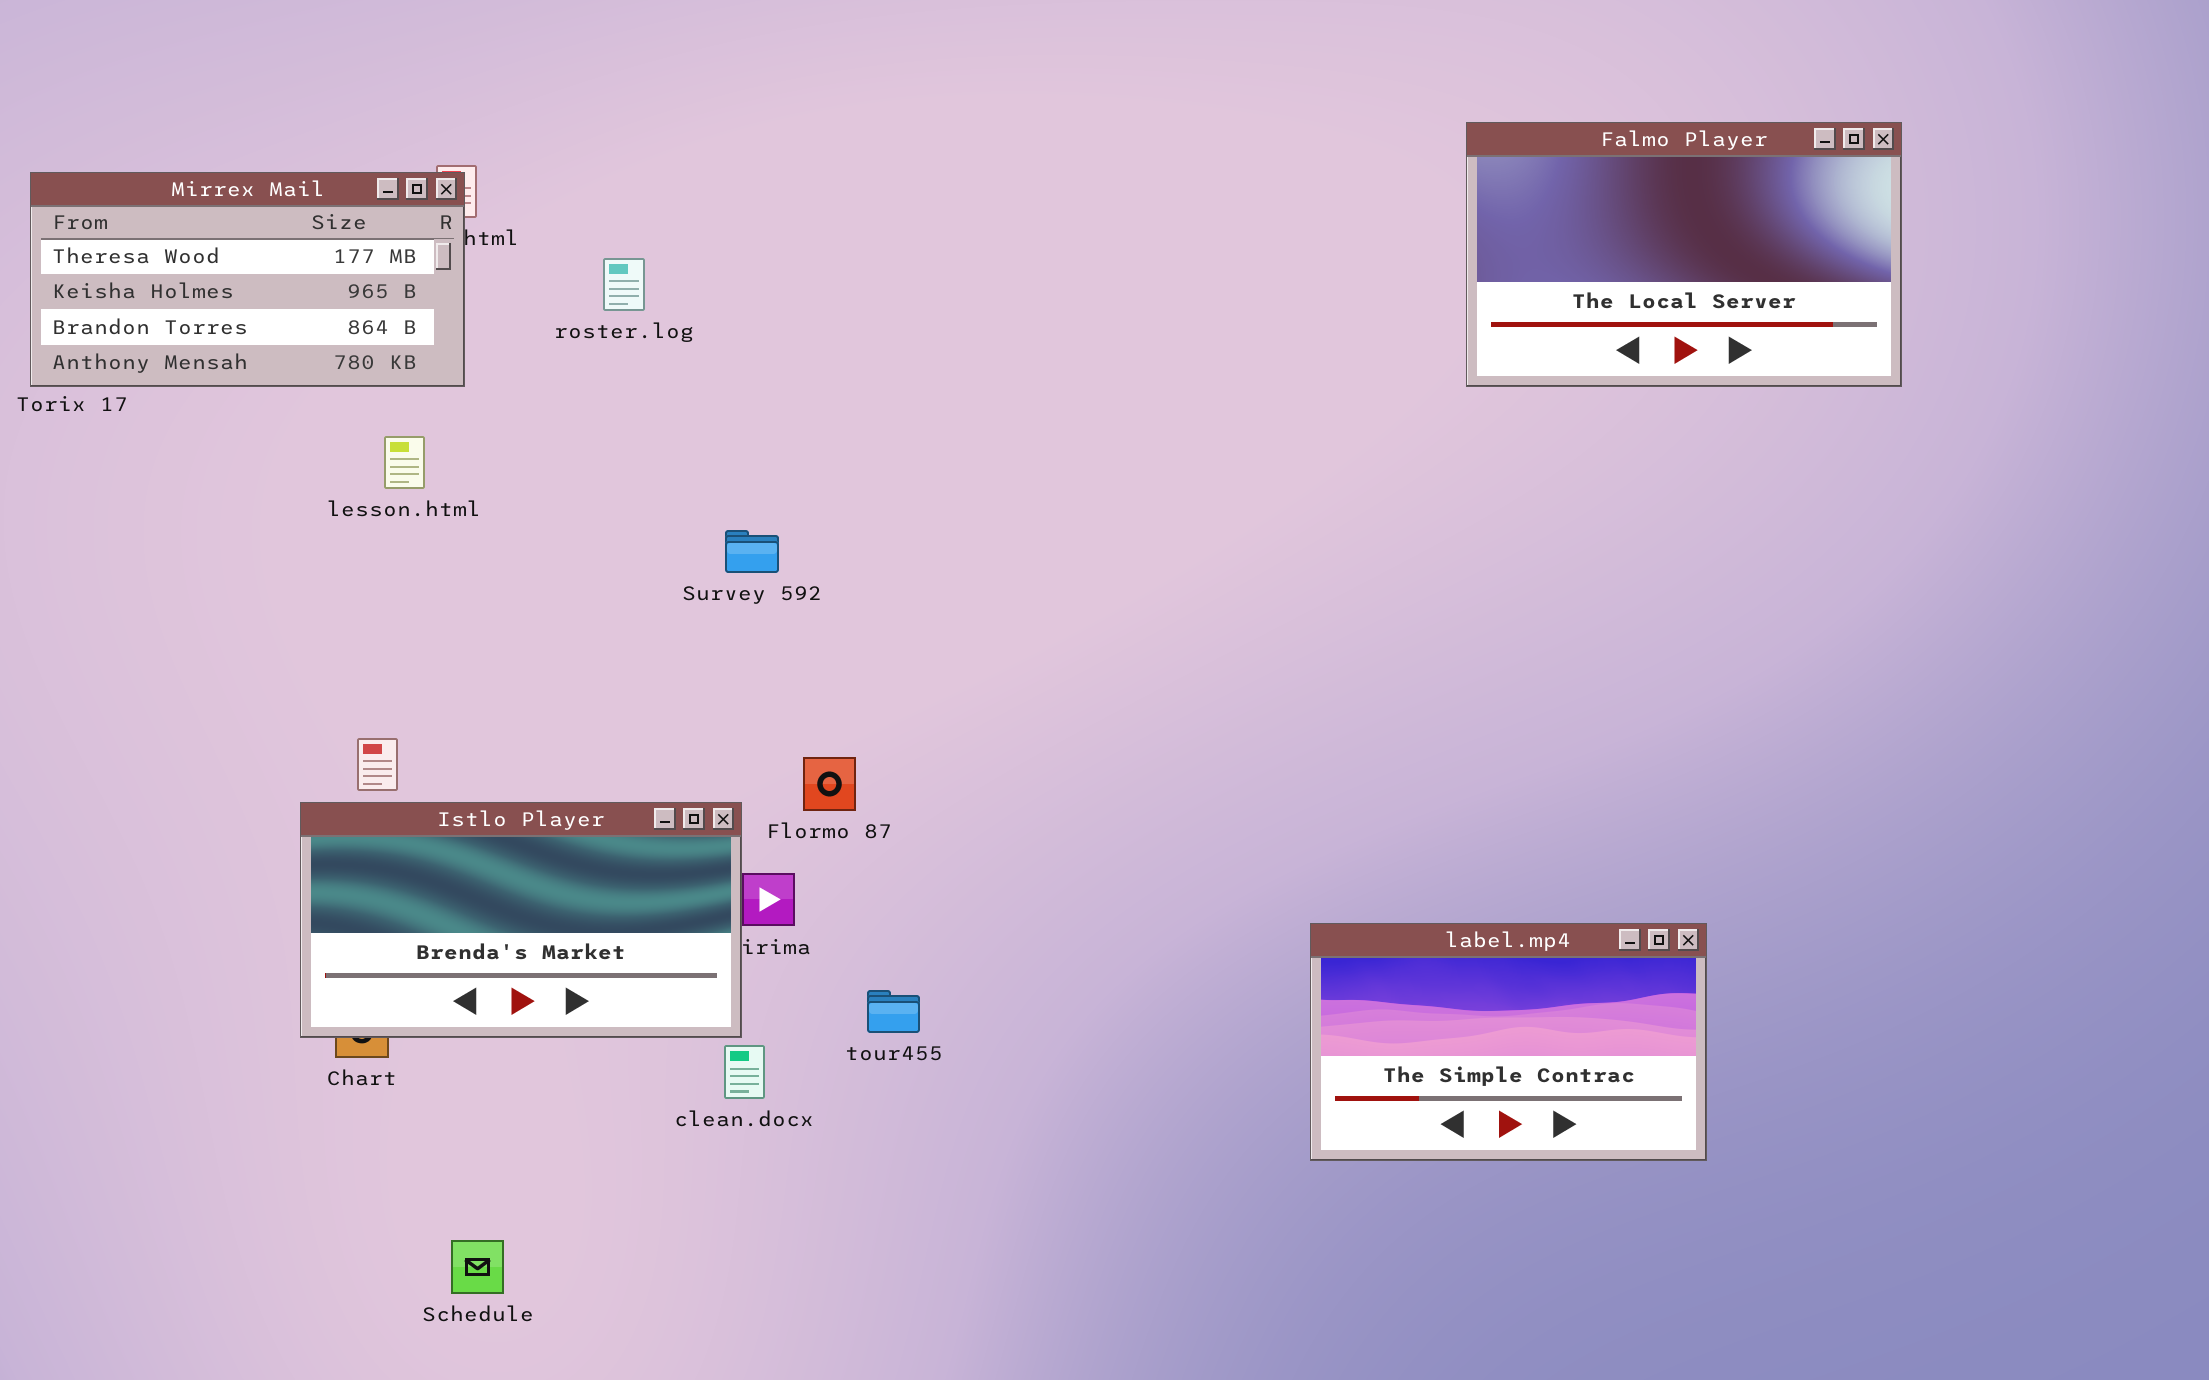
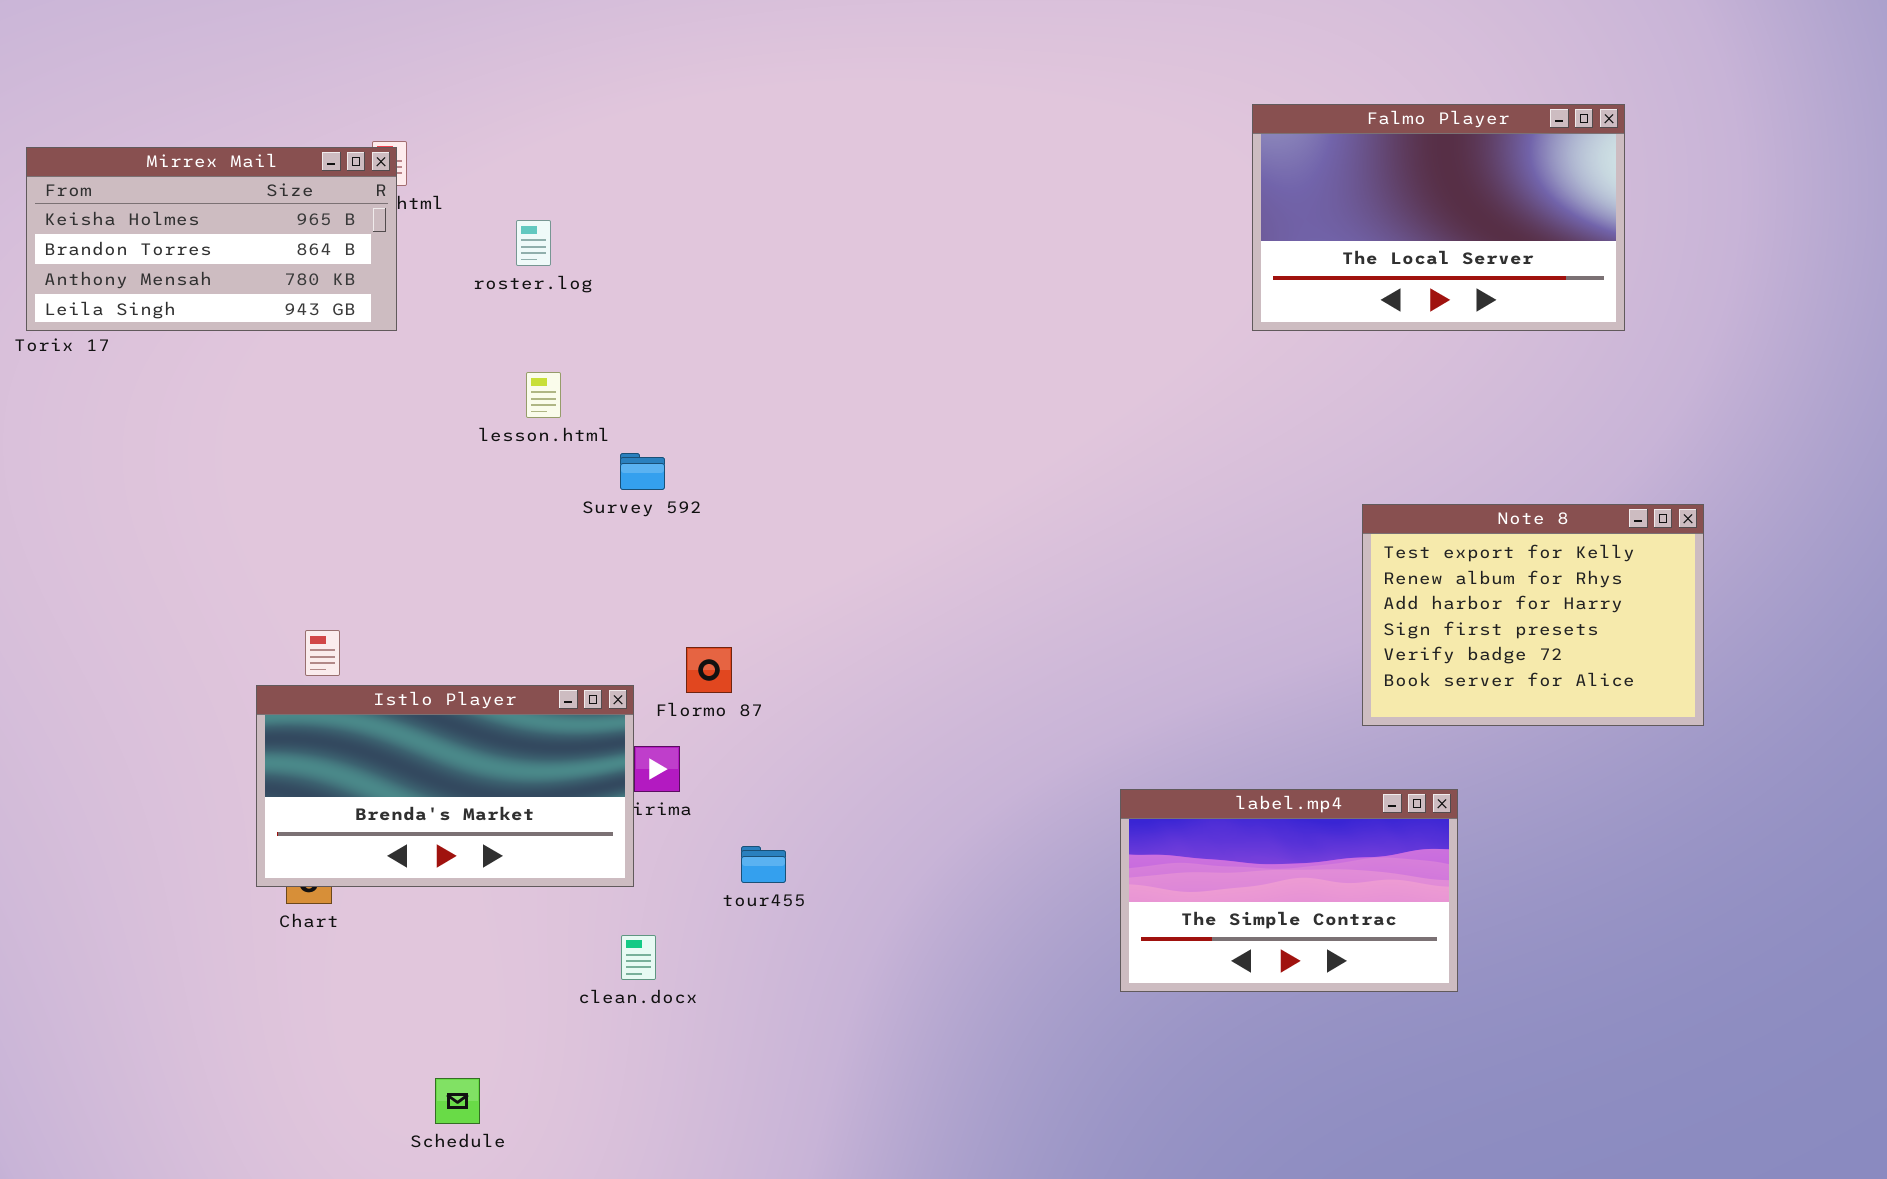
Mirrex Mail: [30,172,465,387] -> [26,147,397,331], scrolled down 1 row
lesson.html: [384,436,425,489] -> [526,372,561,418], moved
Note 8: none -> [1362,504,1704,726], opened
clean.docx: [724,1045,765,1099] -> [621,935,656,980], moved
Schedule: [451,1240,504,1294] -> [435,1078,480,1124], moved

